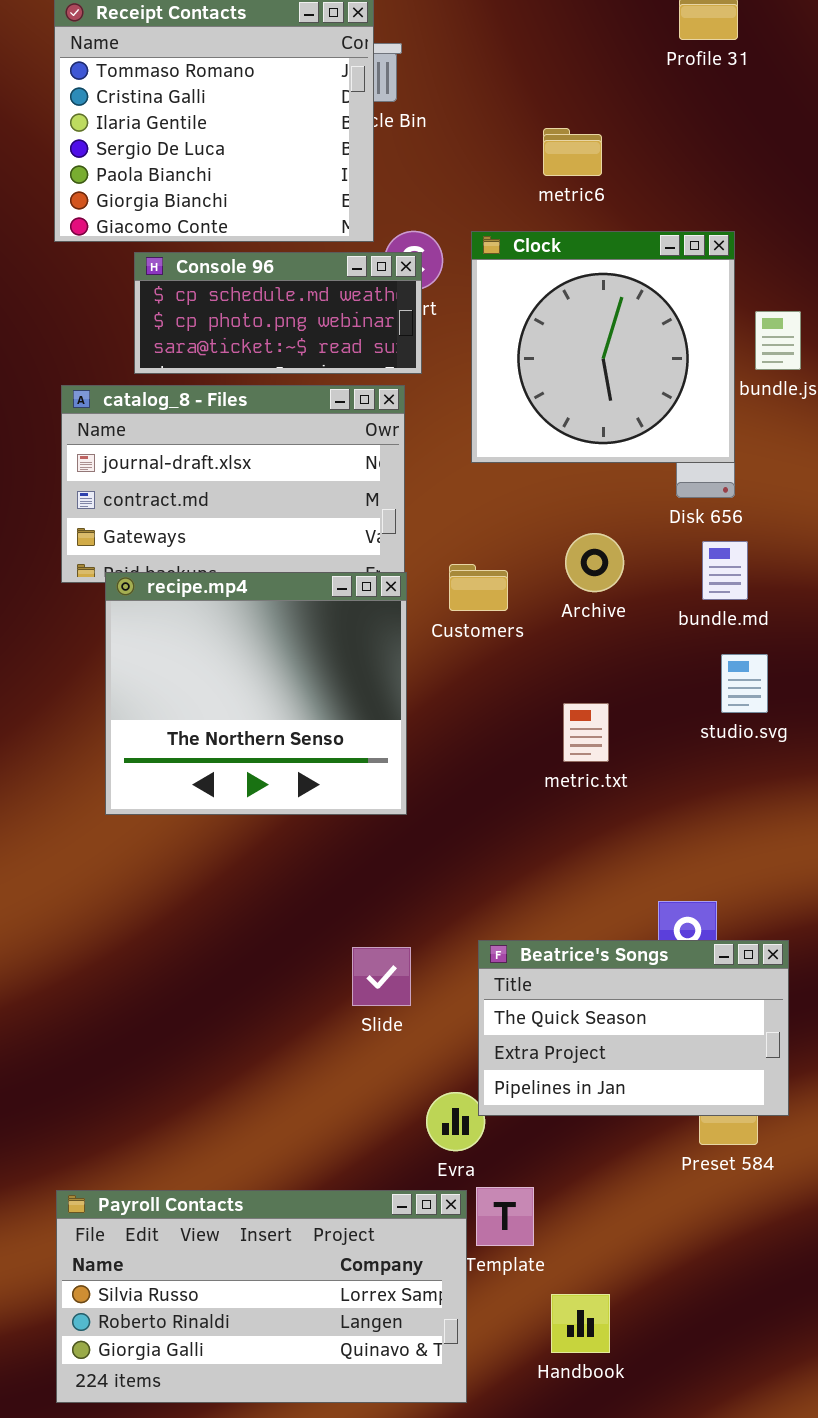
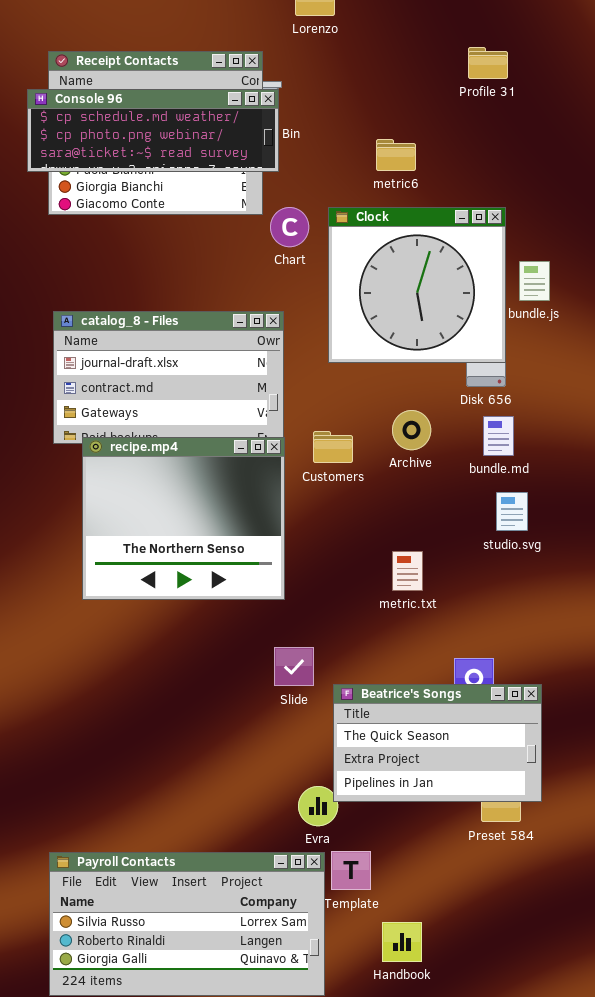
Console 96: [134,252,422,374] -> [27,89,279,172], moved, resized
metric.txt: [563,703,609,762] -> [392,551,423,591], moved
Slide: [352,947,411,1006] -> [274,647,314,686], moved

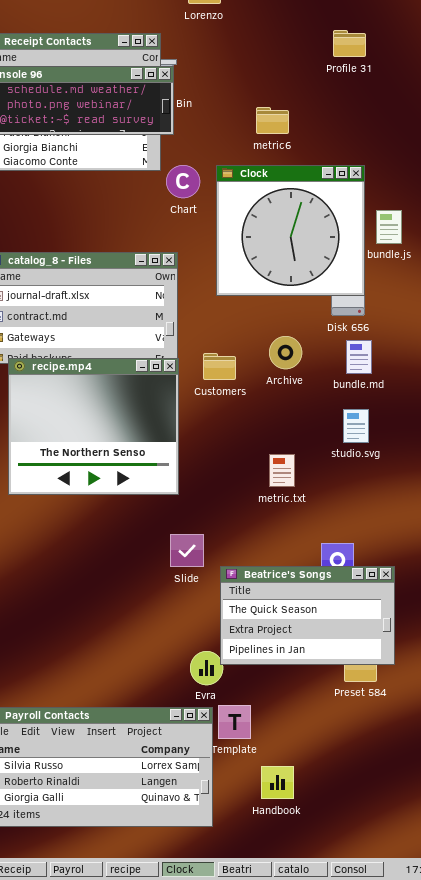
studio.svg: [496,492,528,531] -> [343,409,369,443], moved

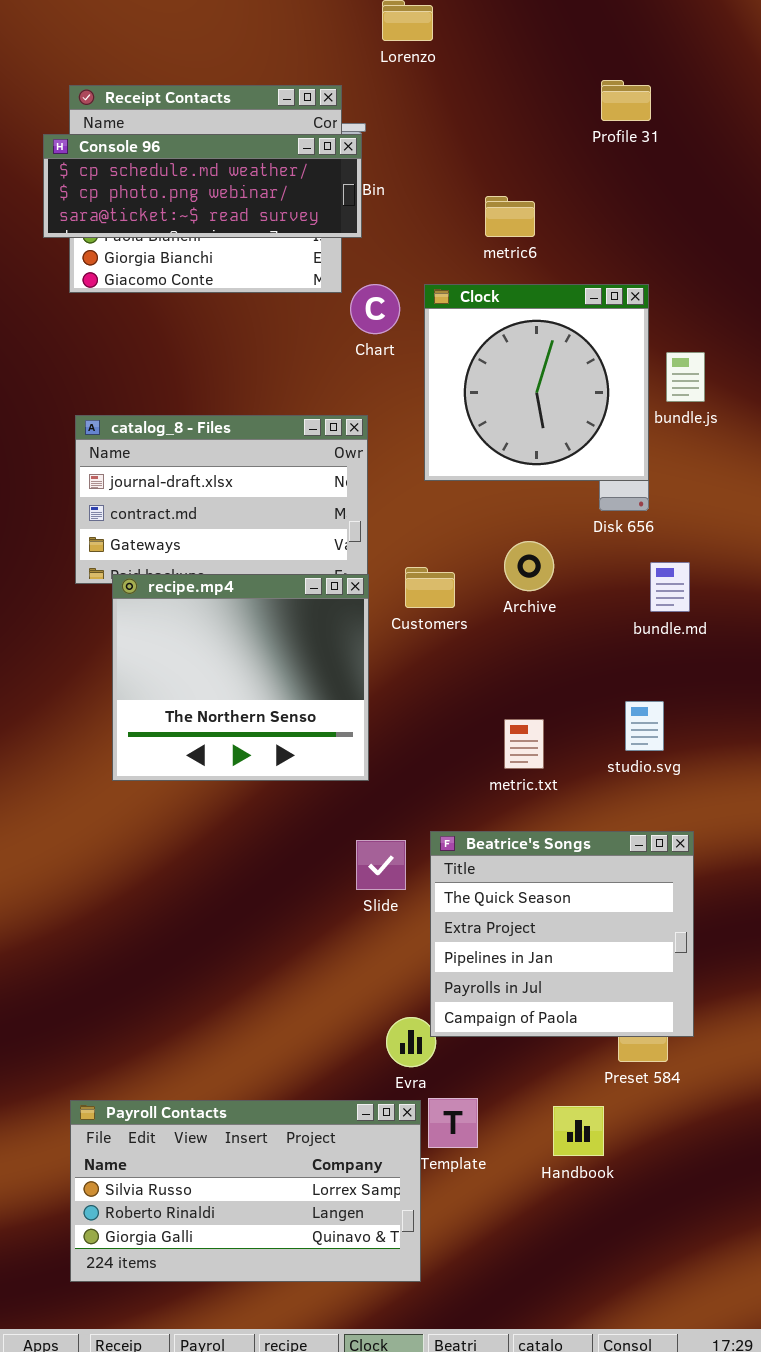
bundle.md: [346,340,372,374] -> [650,562,690,612], moved
studio.svg: [343,409,369,443] -> [625,701,664,751], moved
Beatrice's Songs: [220,566,395,665] -> [430,831,694,1037], resized
Handbook: [261,766,294,799] -> [553,1106,604,1156], moved

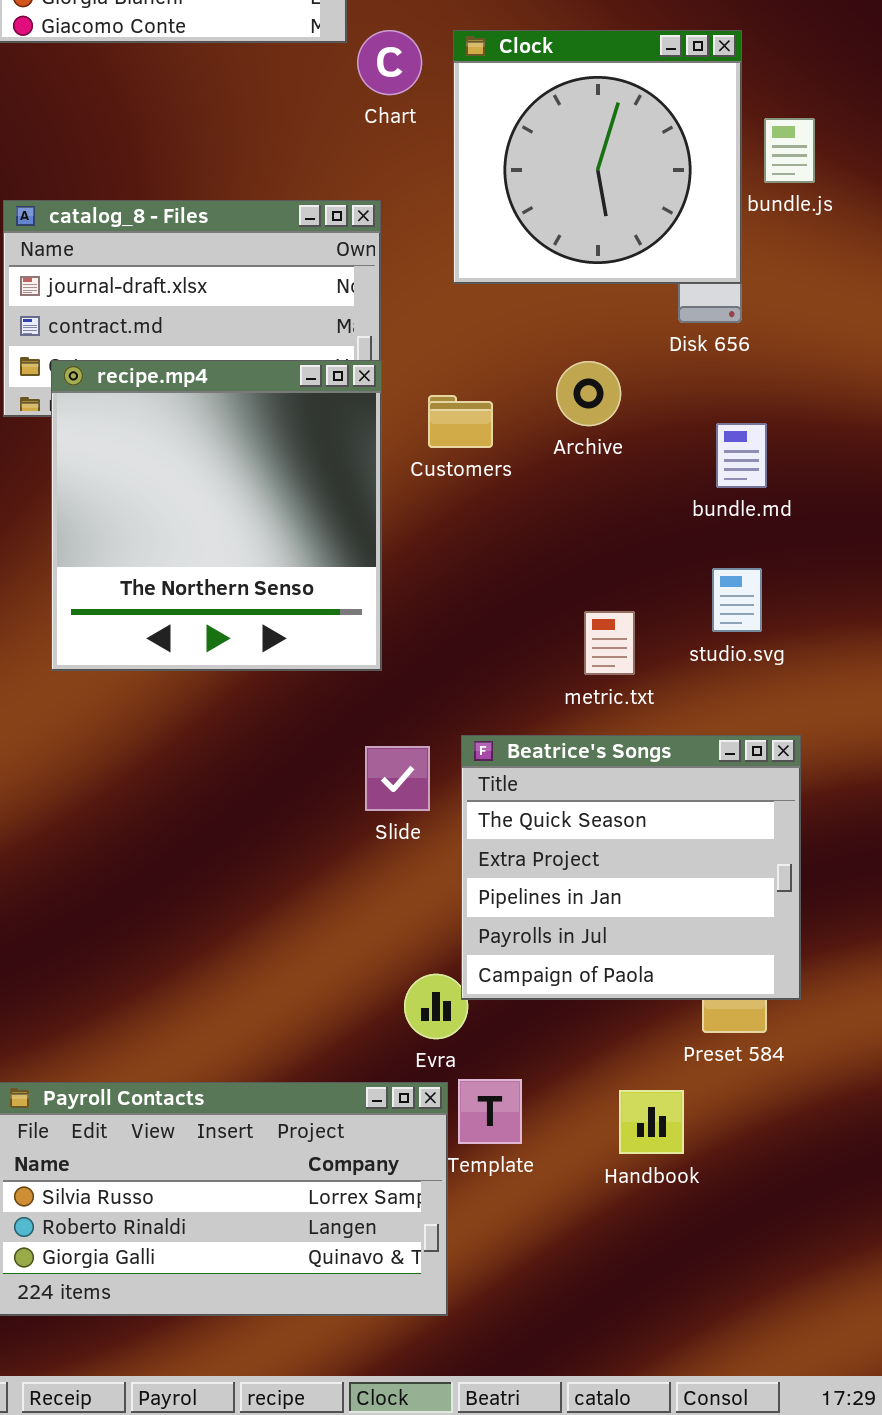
bundle.md: [650,562,690,612] -> [716,423,767,488], moved
recipe.mp4: [112,574,369,781] -> [51,360,382,671], resized
metric.txt: [504,719,544,769] -> [584,611,635,675], moved

